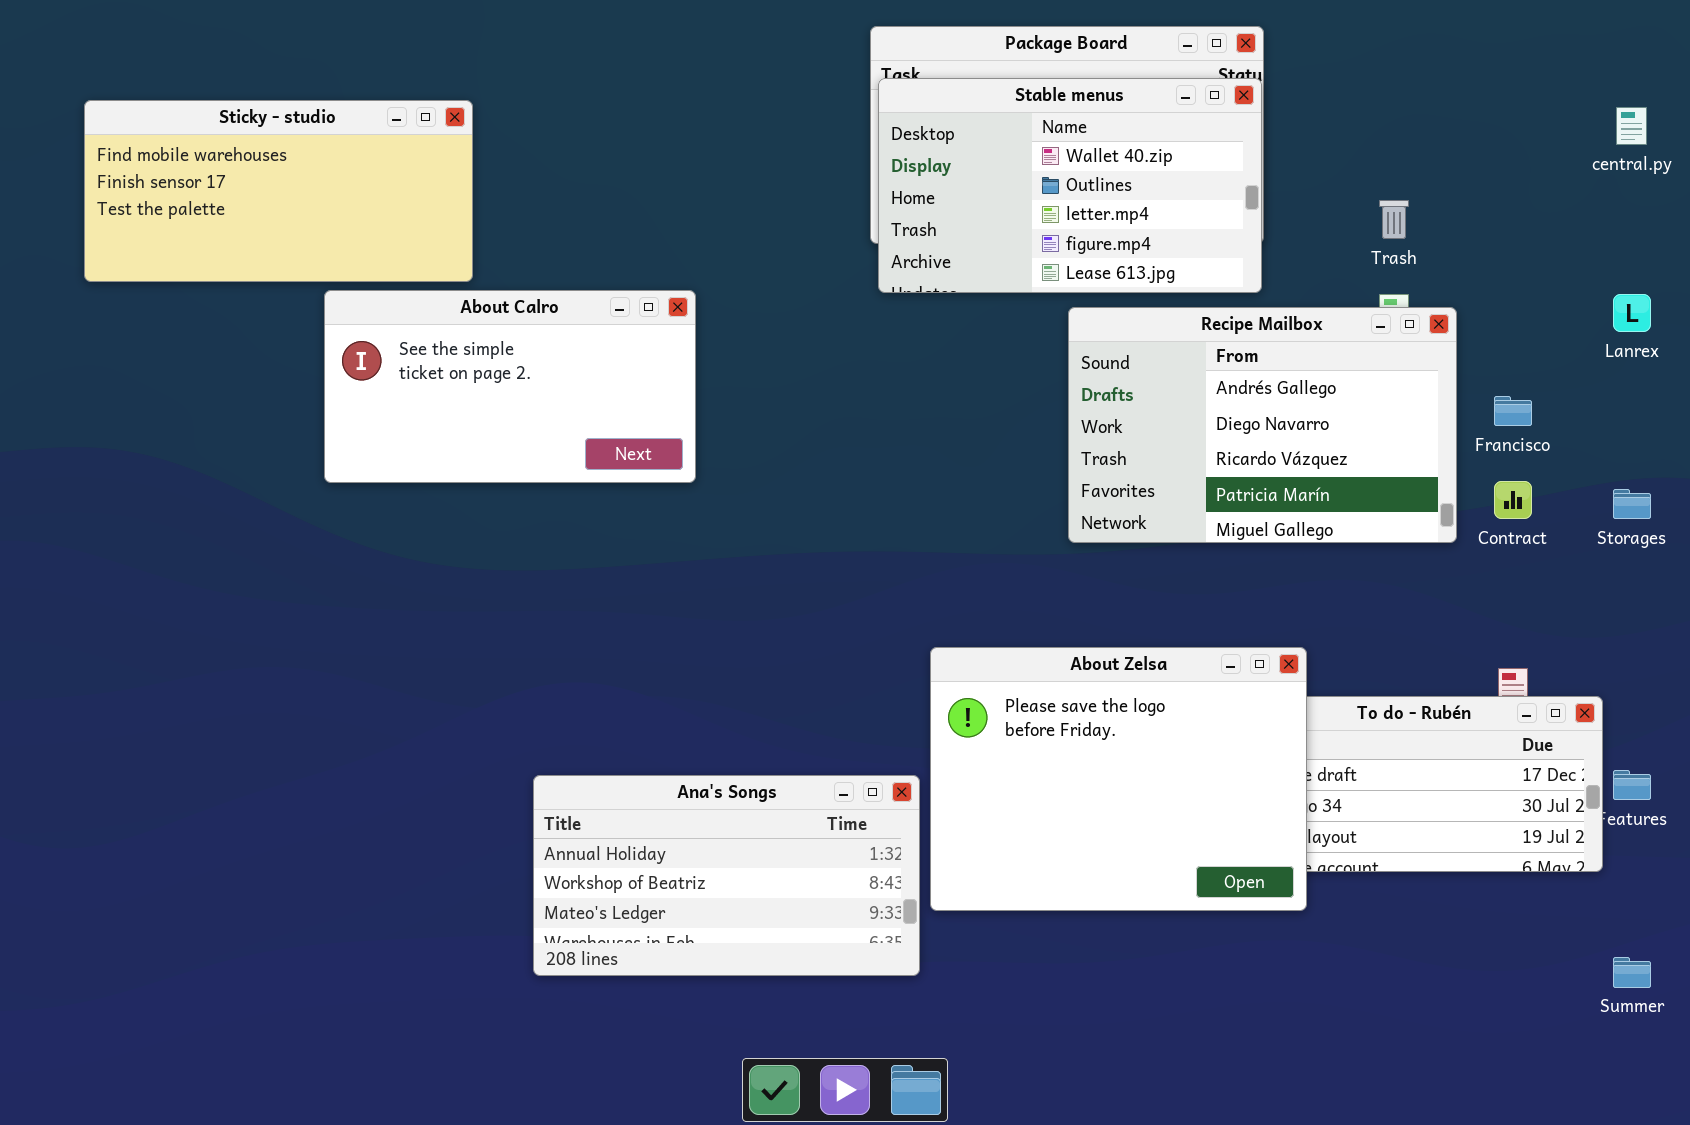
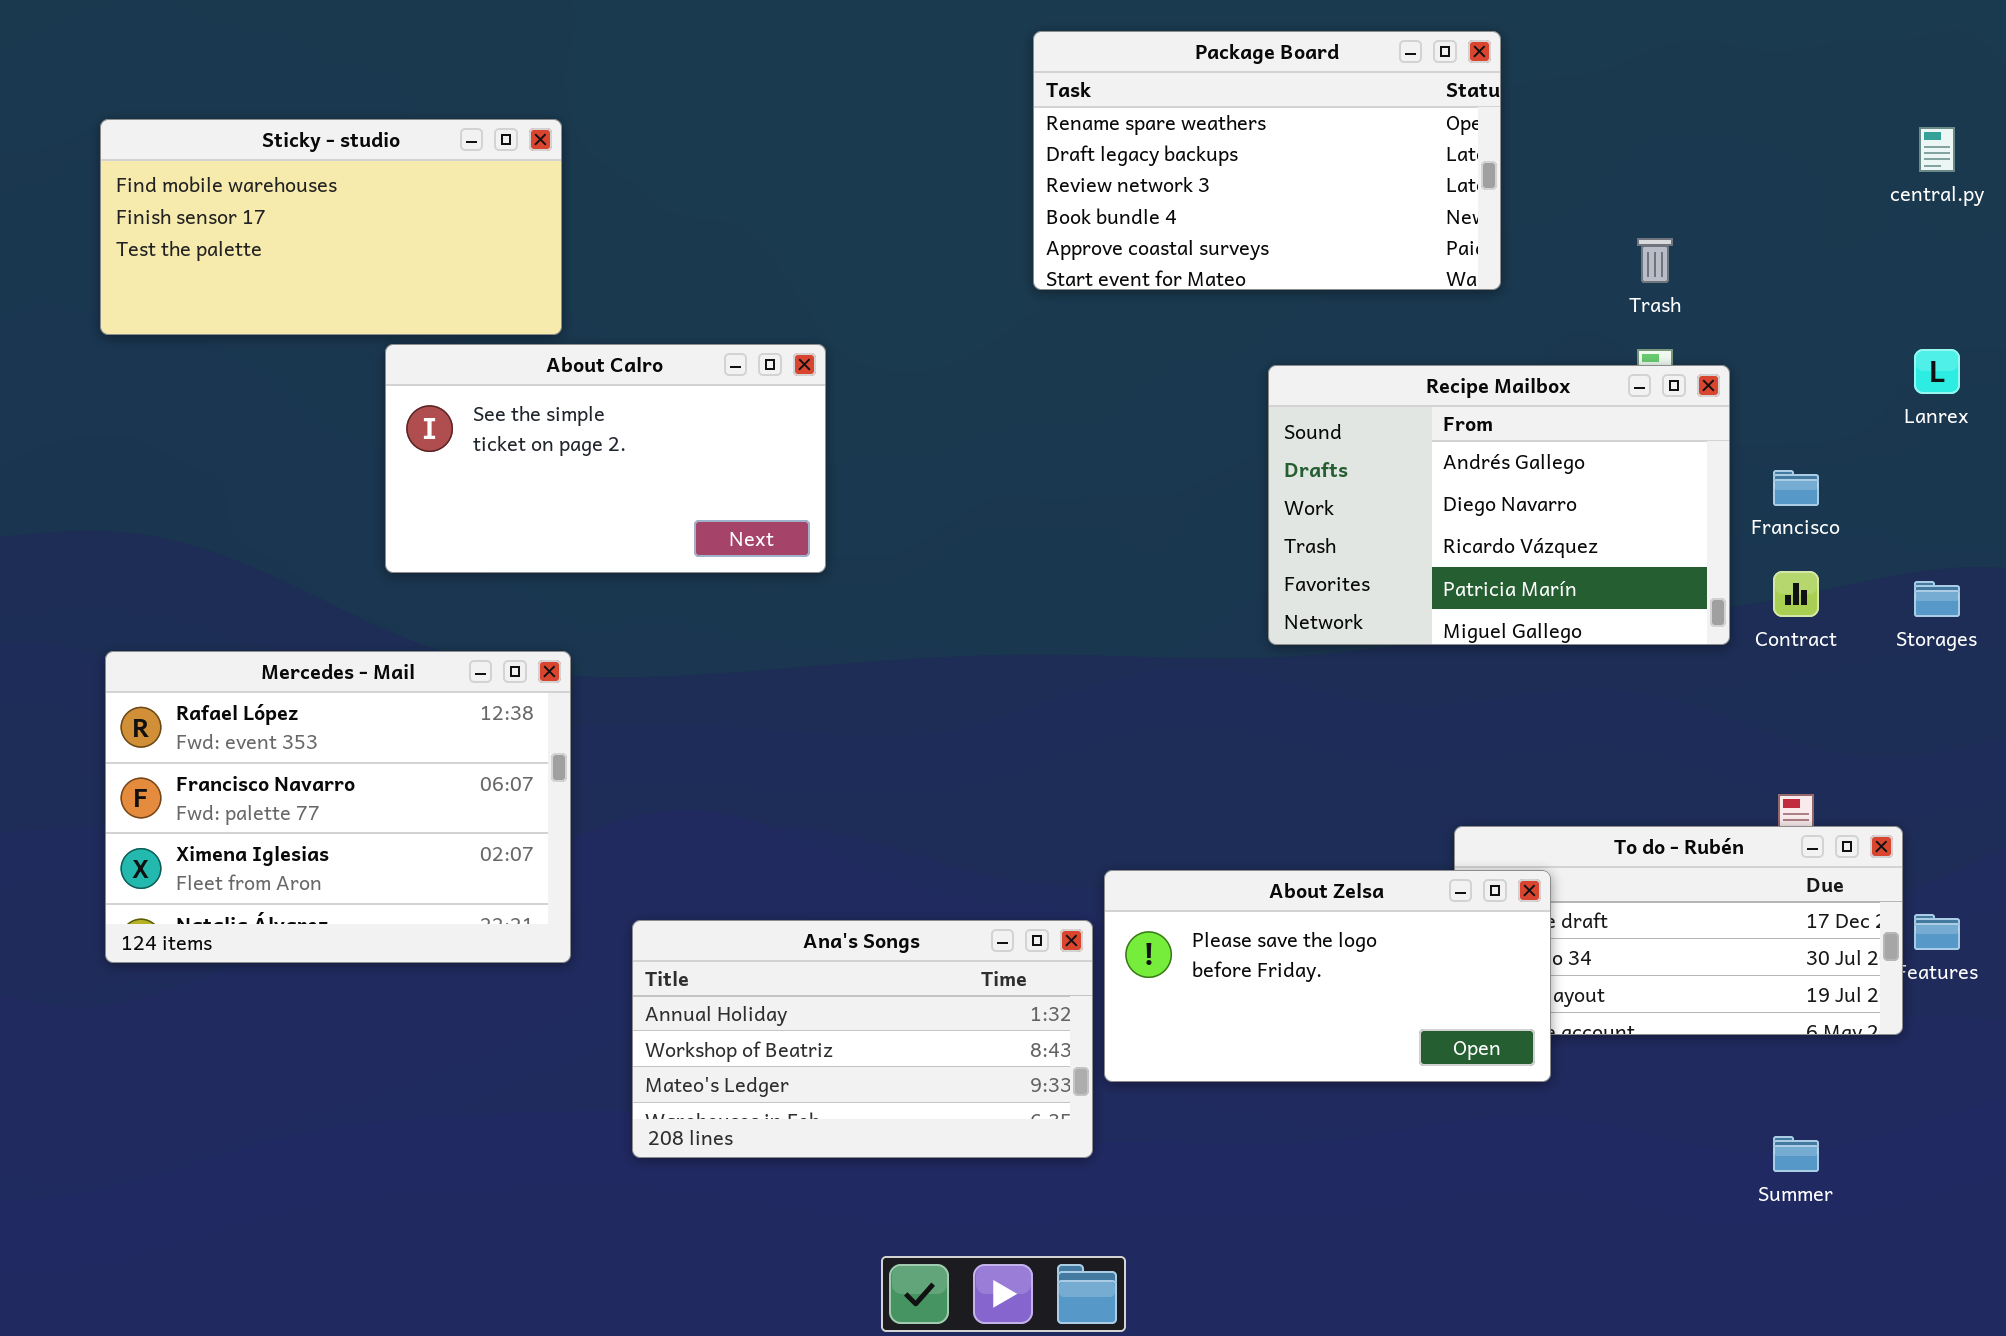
Stable menus: [878,78,1262,293] -> none, closed
Mercedes - Mail: none -> [105,651,571,963], opened
About Zelsa: [930,647,1307,911] -> [1104,870,1551,1082], resized
Summer: [1613,957,1651,988] -> [1773,1136,1819,1172], moved

